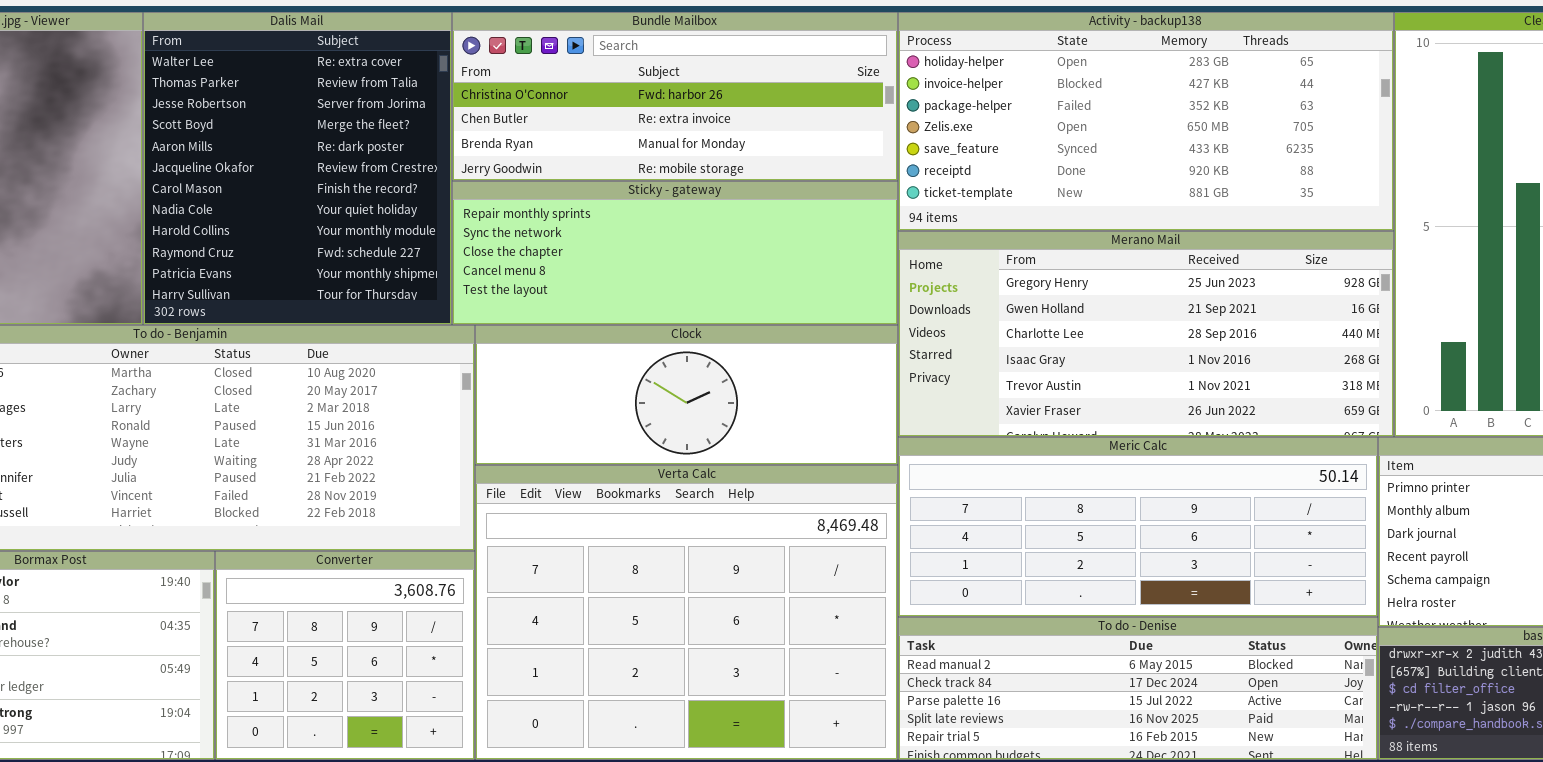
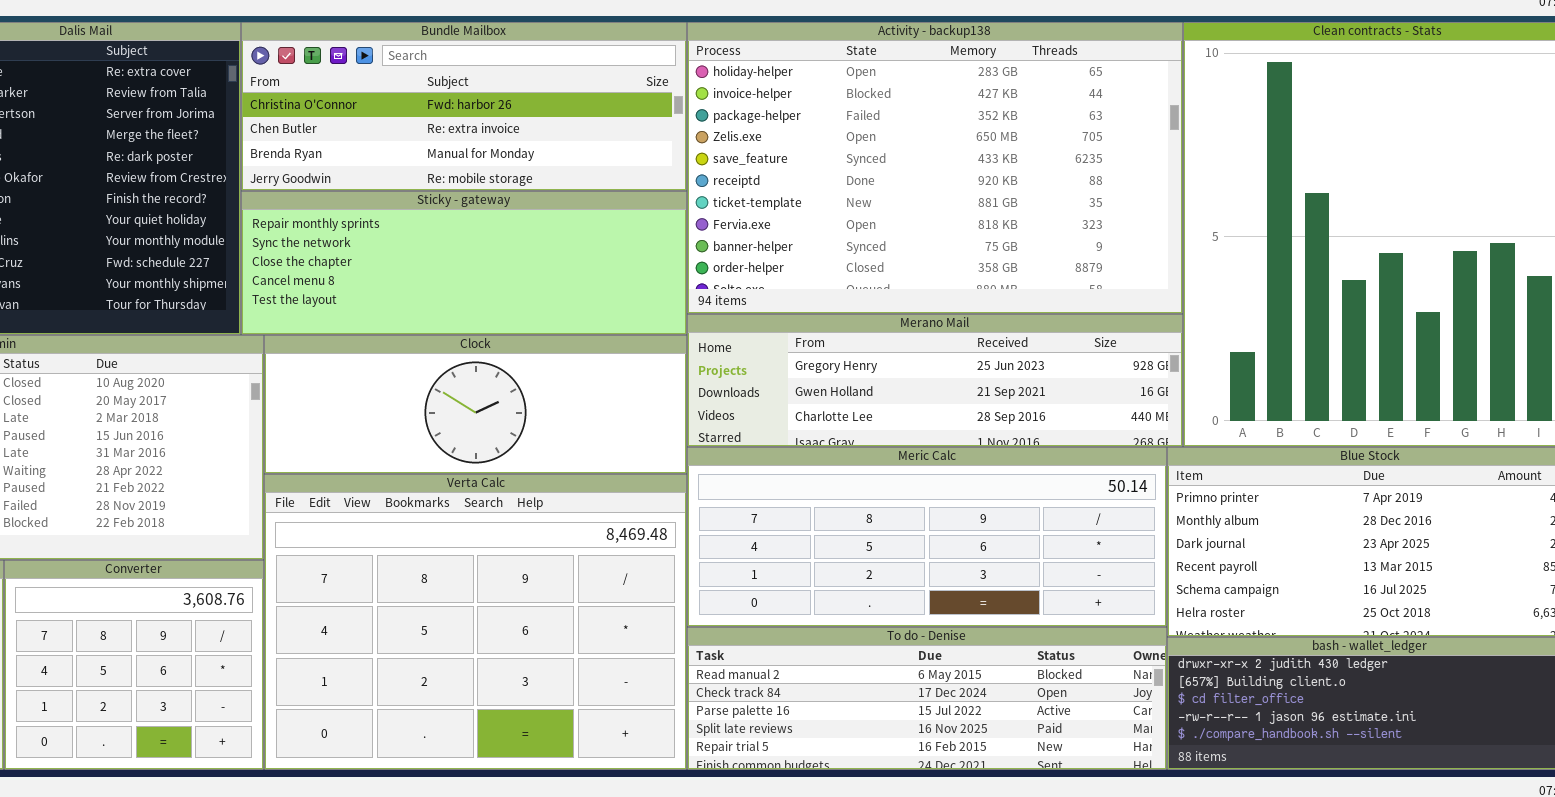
Activity - backup138: [898,12,1394,231] -> [687,22,1183,314], resized
Merano Mail: [898,231,1394,437] -> [687,314,1183,447], resized

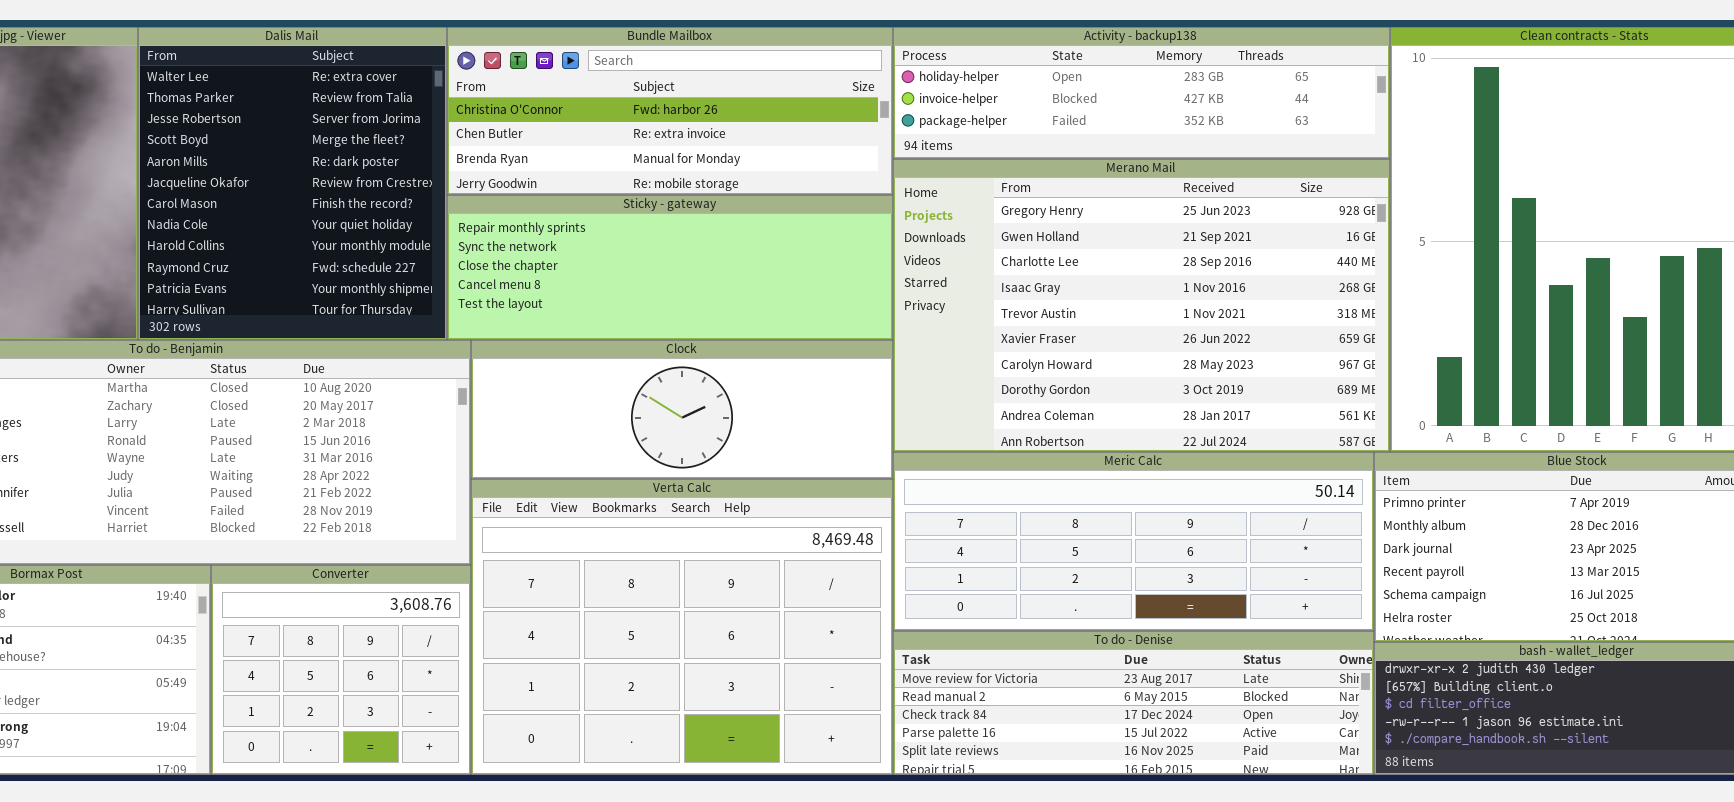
Activity - backup138: [687,22,1183,314] -> [893,27,1390,159], resized
Merano Mail: [687,314,1183,447] -> [893,159,1390,452], resized
To do - Denise: [687,627,1167,770] -> [893,631,1374,775], scrolled up 1 row

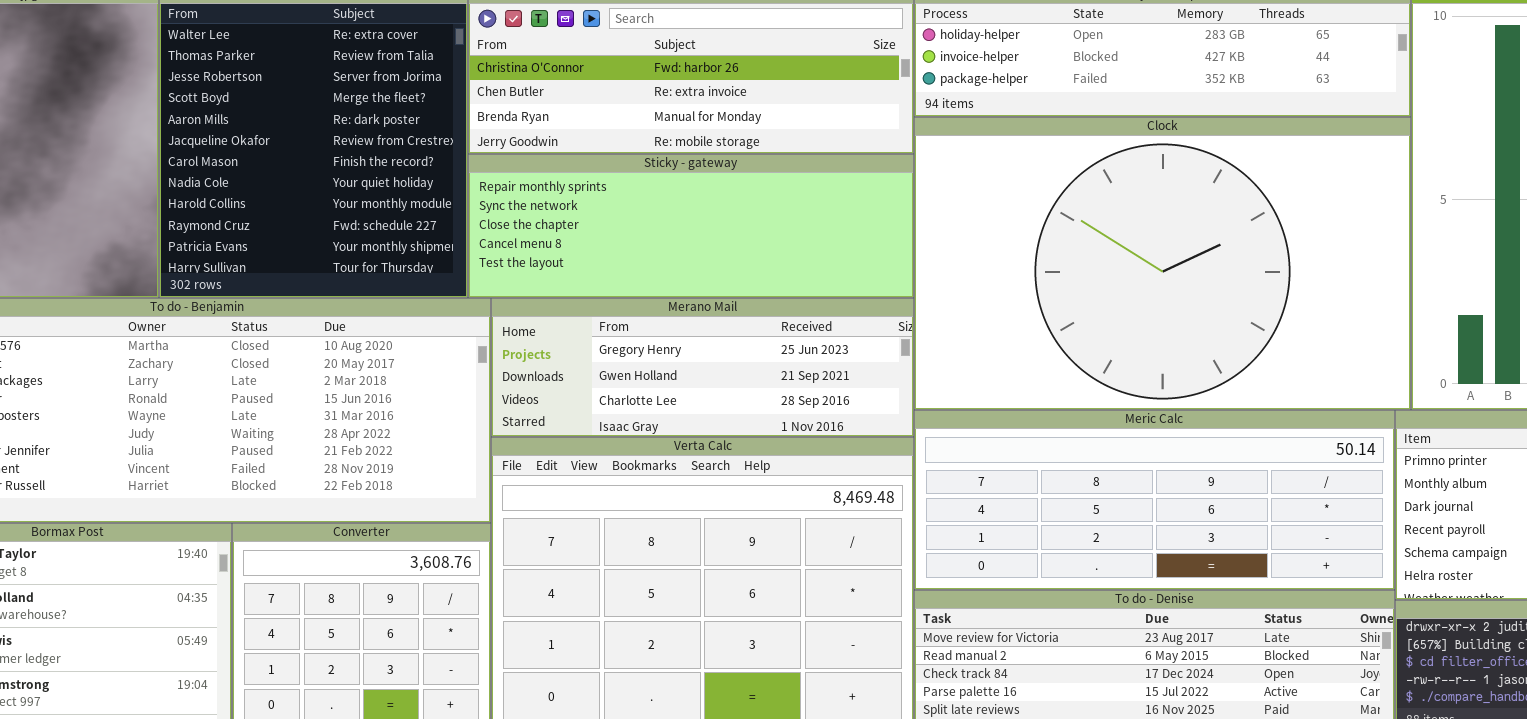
Merano Mail: [893,159,1390,452] -> [491,298,914,437], moved, resized
Clock: [471,340,893,479] -> [914,117,1411,410], moved, resized

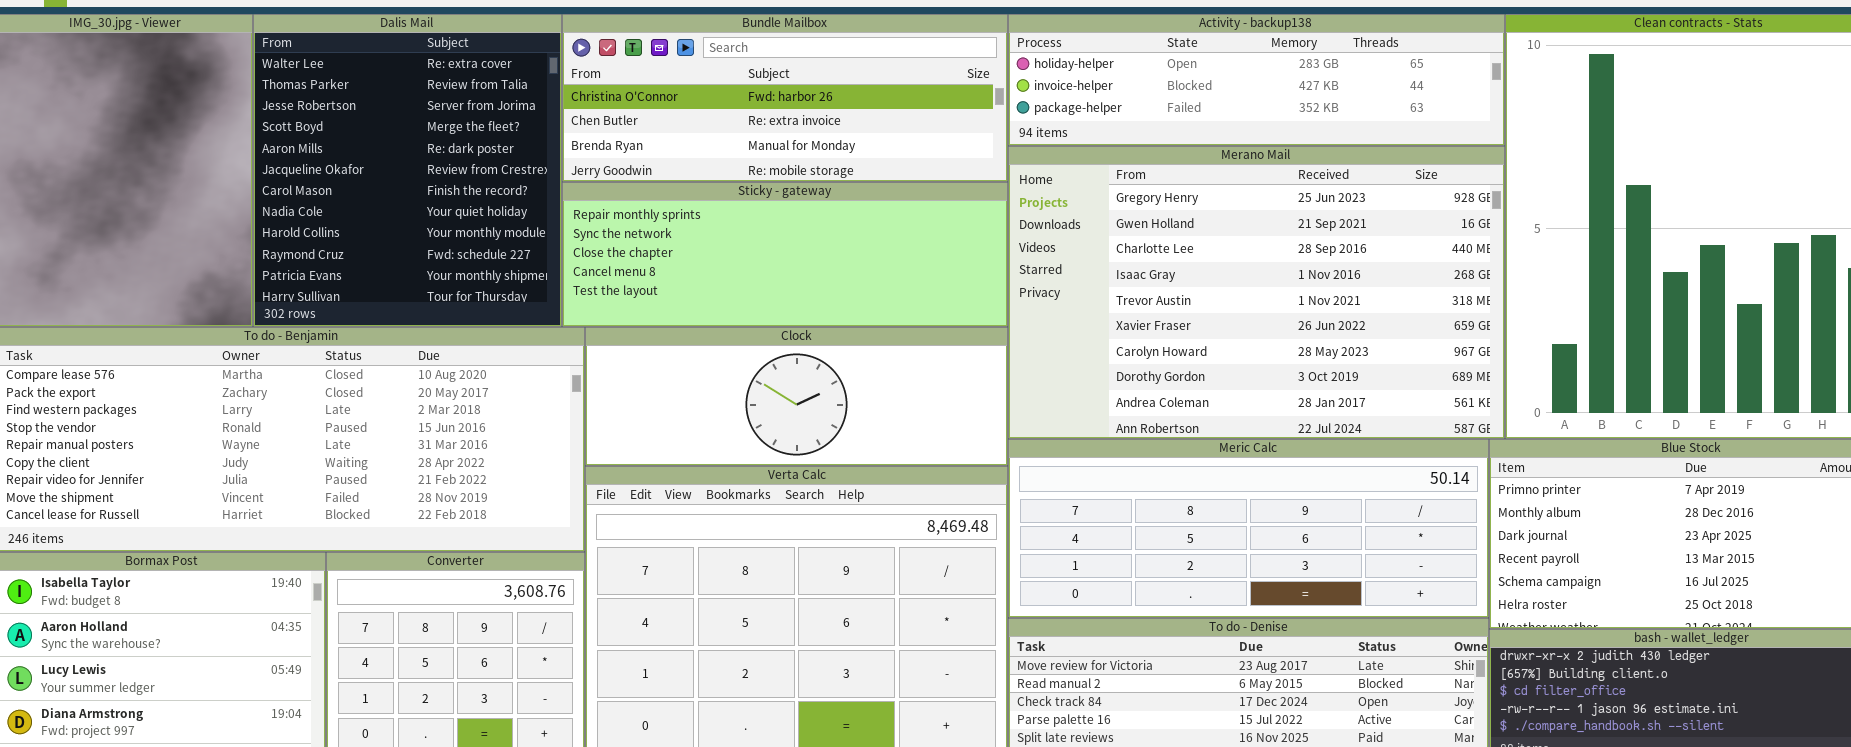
Clock: [914,117,1411,410] -> [585,327,1008,466], moved, resized
Merano Mail: [491,298,914,437] -> [1008,146,1505,439], moved, resized

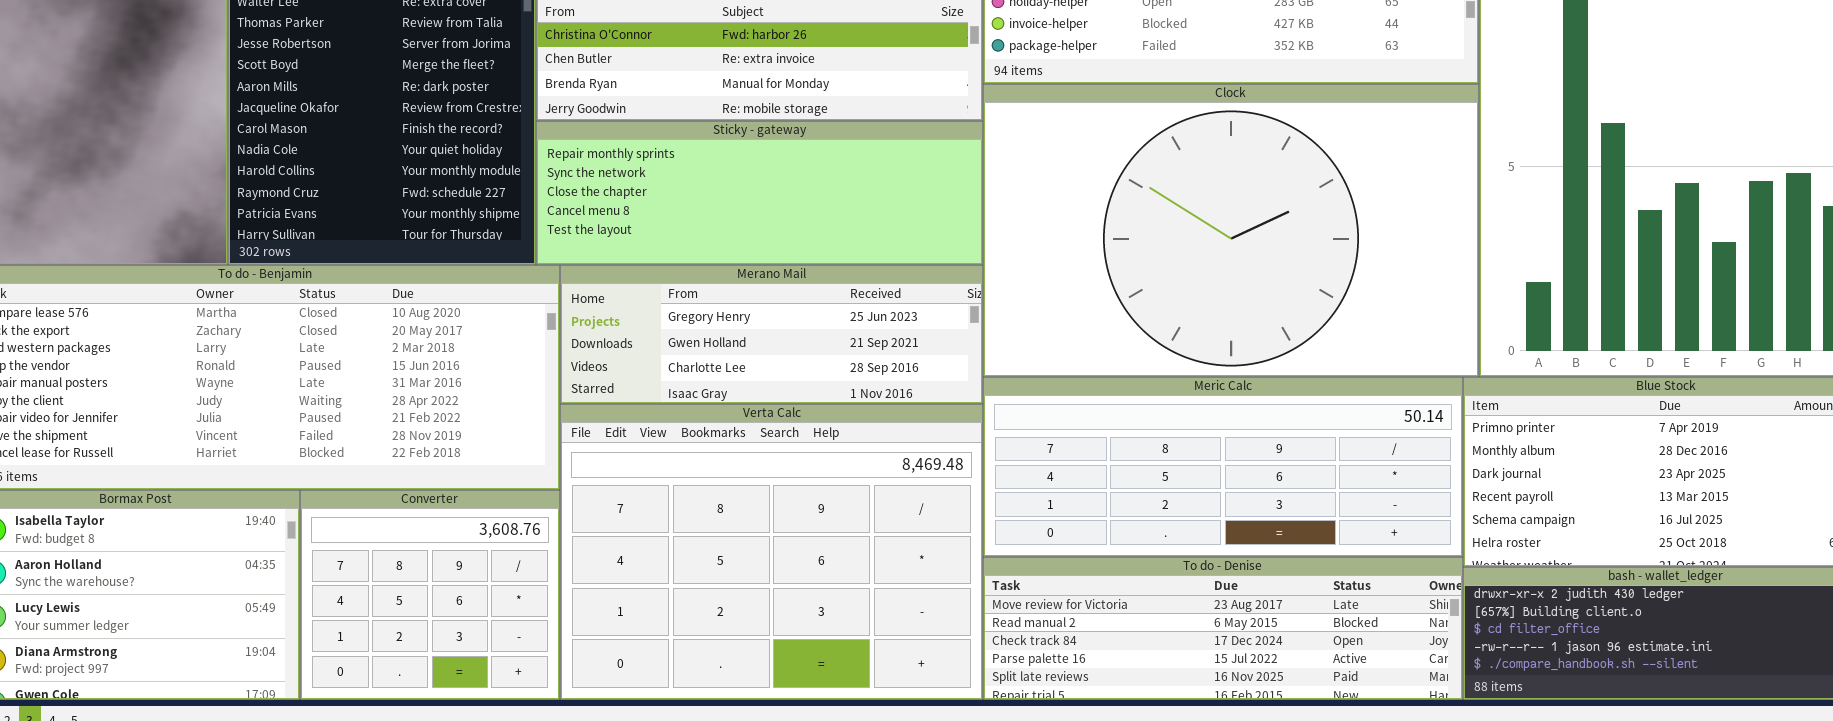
Merano Mail: [1008,146,1505,439] -> [560,265,983,404], moved, resized
Clock: [585,327,1008,466] -> [983,84,1479,377], moved, resized

